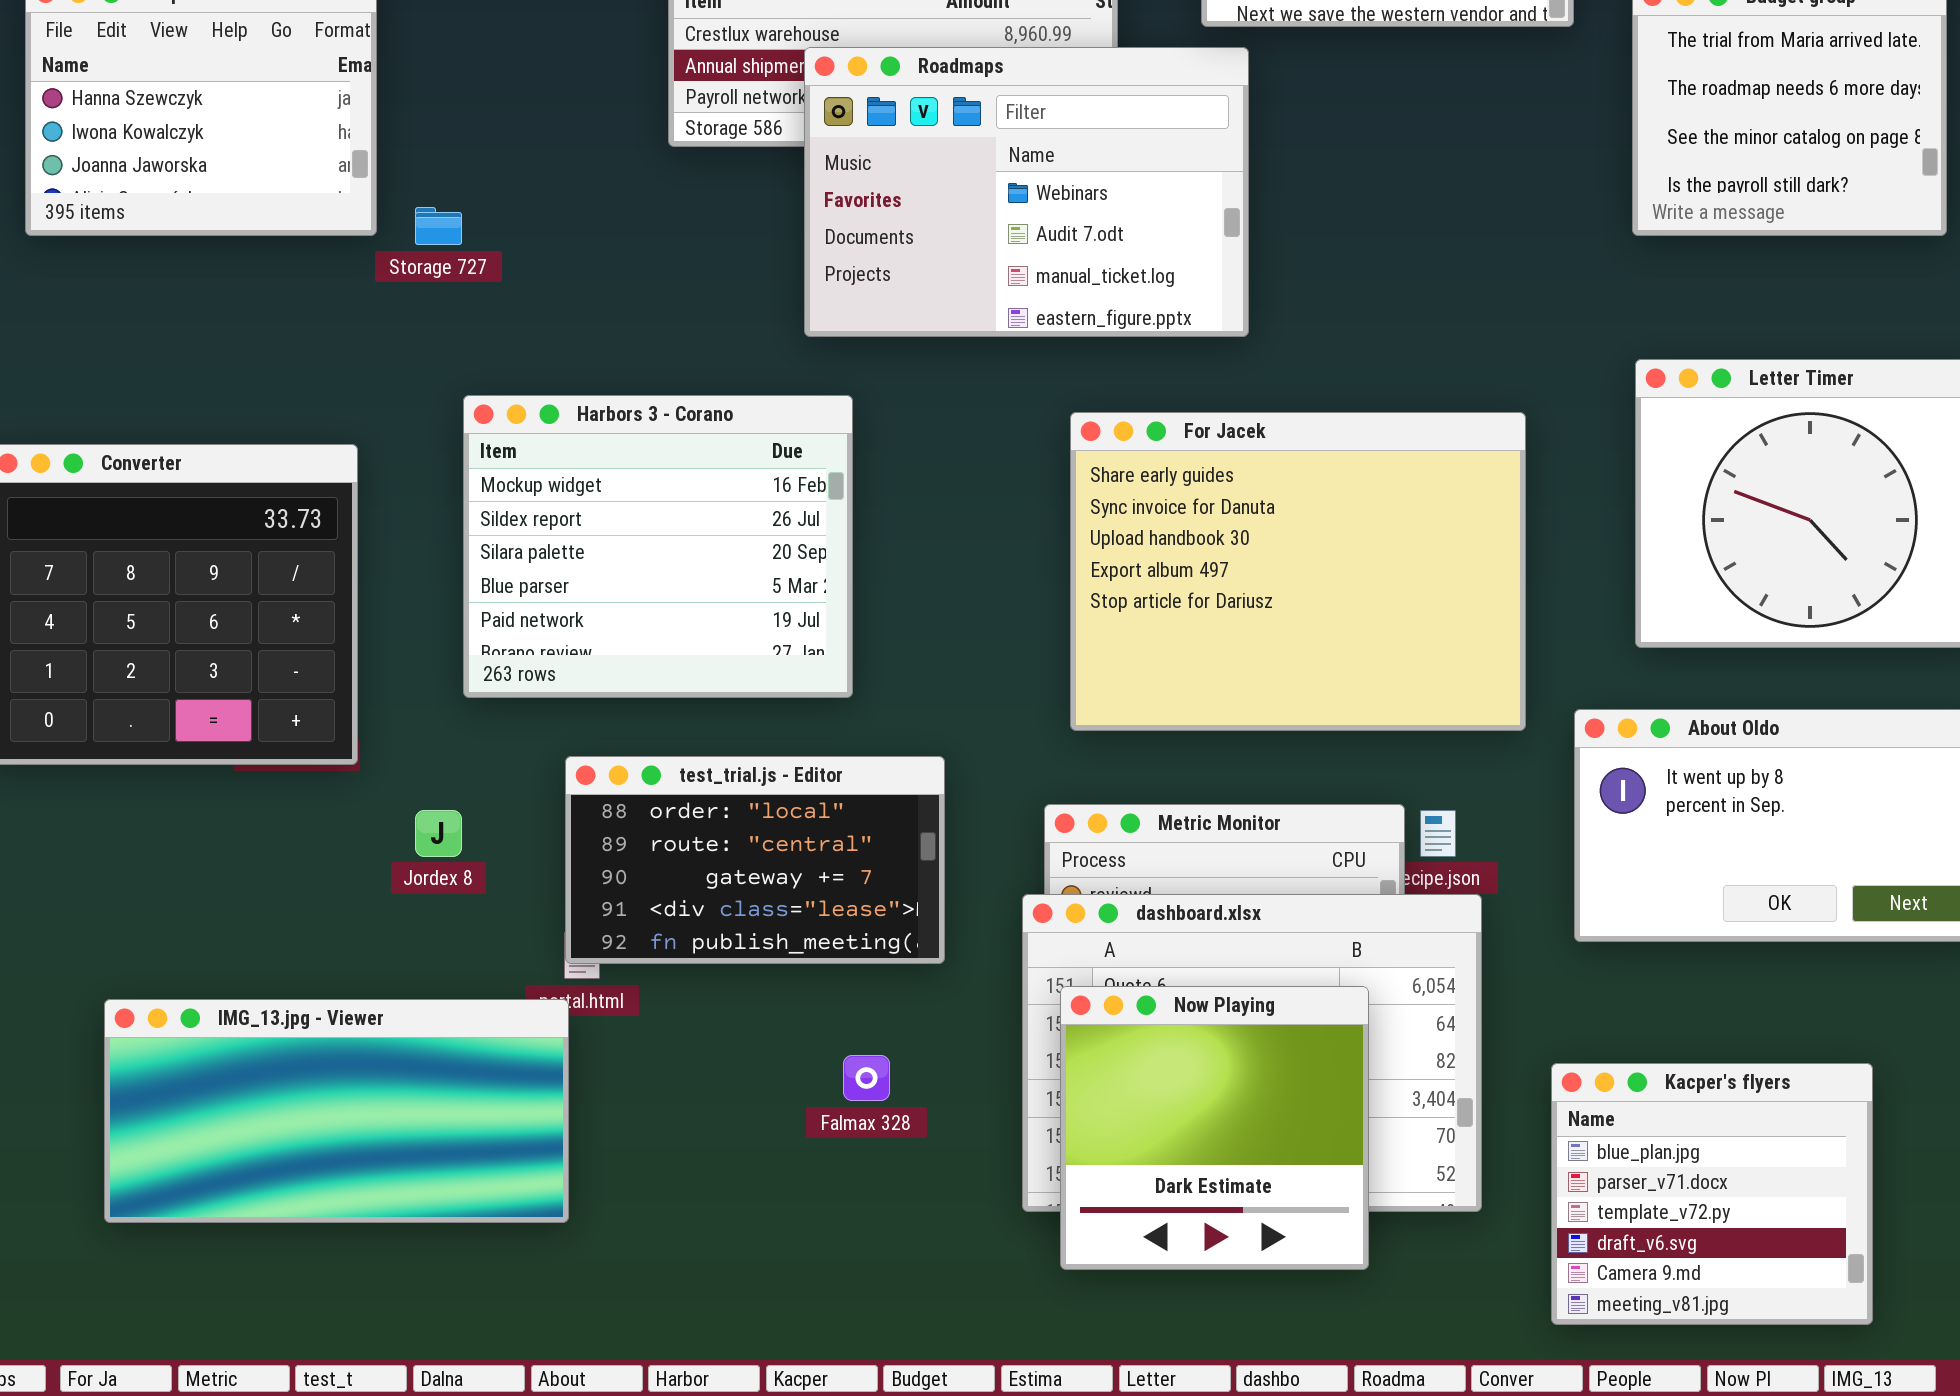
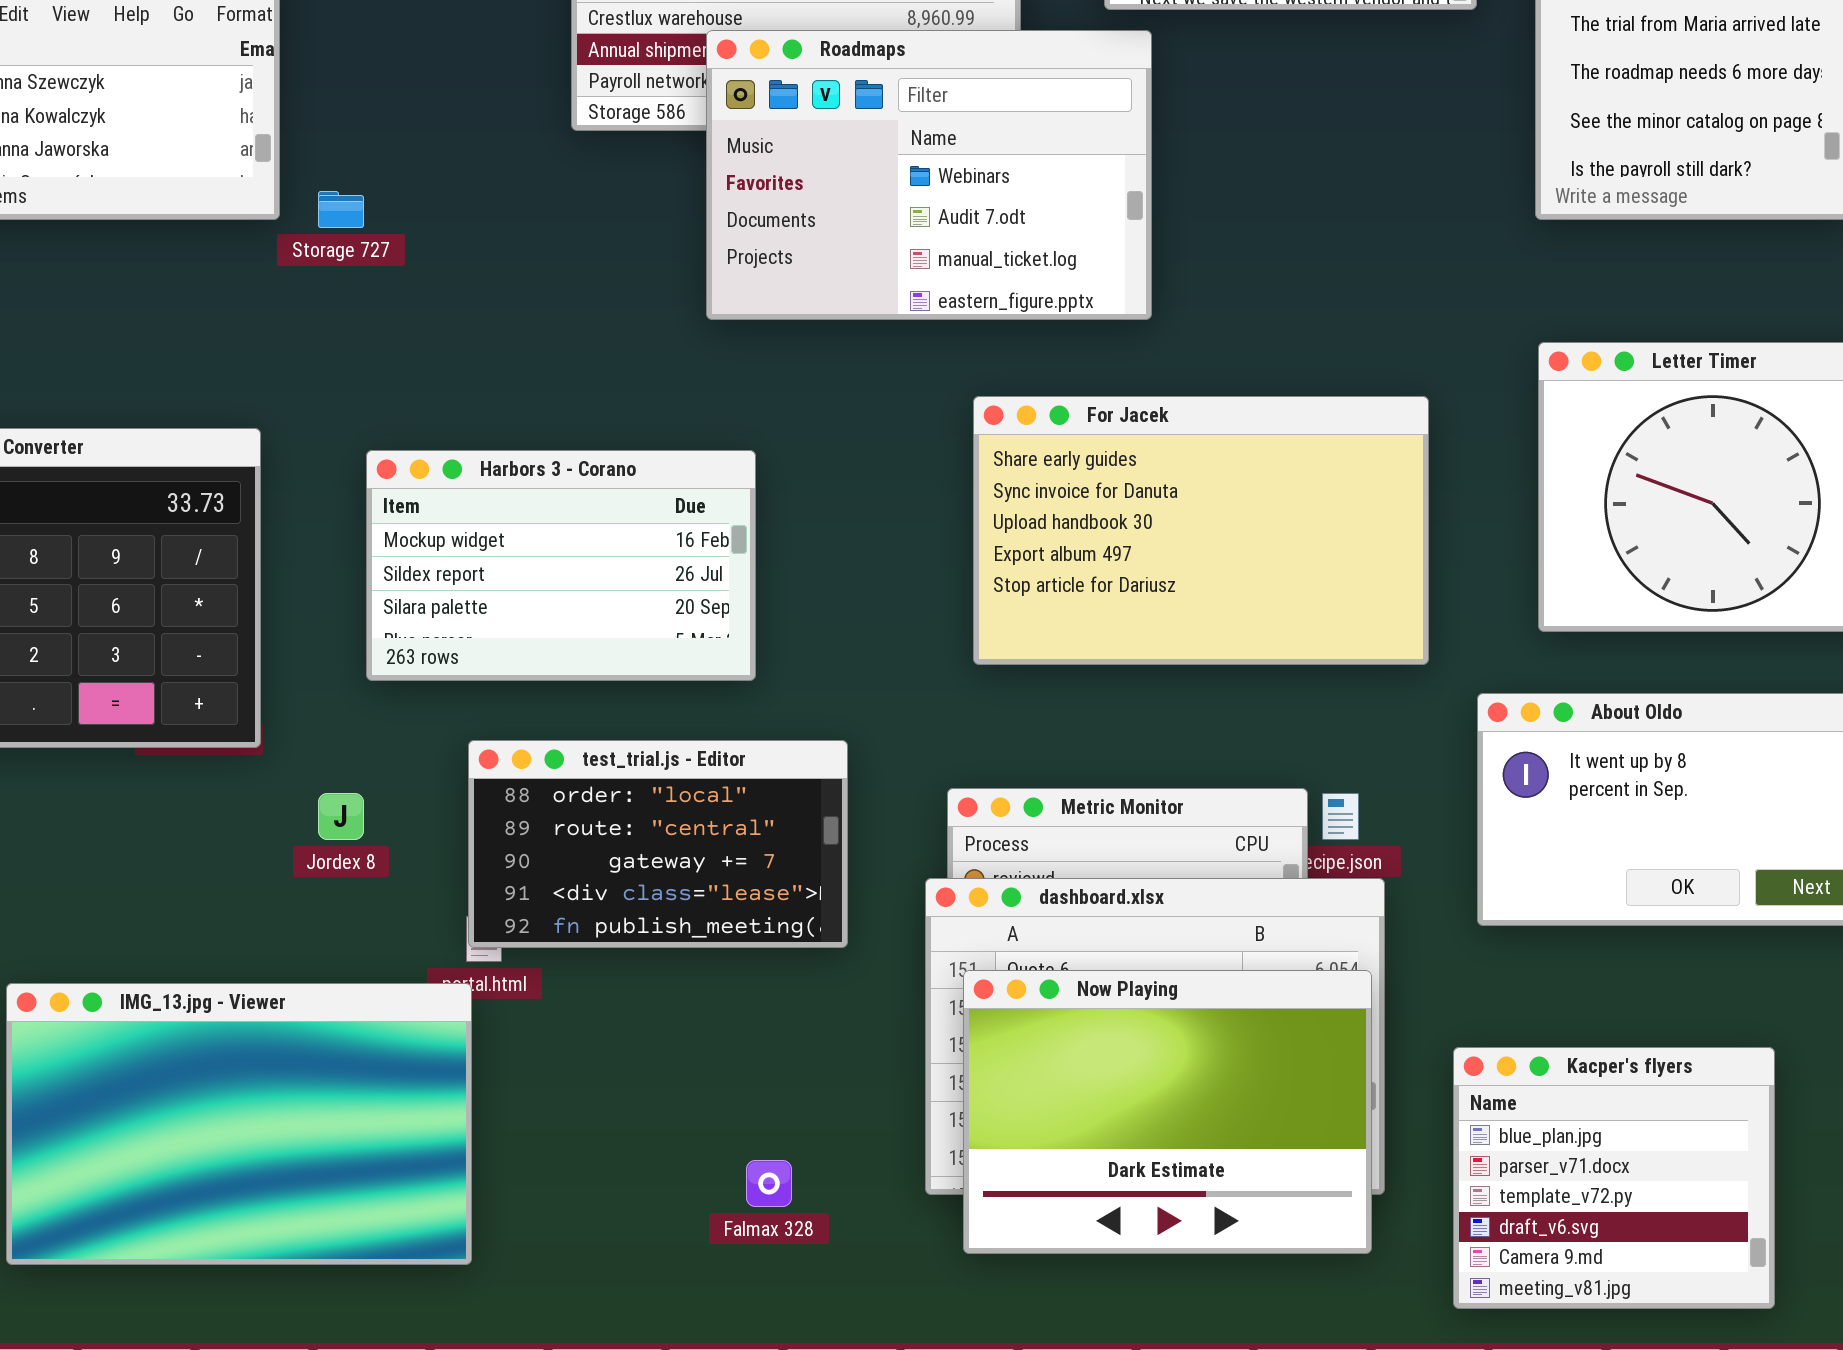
Harbors 3 - Corano: [463,395,853,698] -> [366,450,756,681], resized
For Jacek: [1070,412,1526,731] -> [973,396,1429,665], resized
Now Playing: [1060,986,1369,1270] -> [963,970,1372,1254], resized
IMG_13.jpg - Viewer: [104,999,569,1223] -> [6,983,472,1265], resized
Falmax 328: [843,1055,890,1101] -> [746,1160,792,1207], moved

